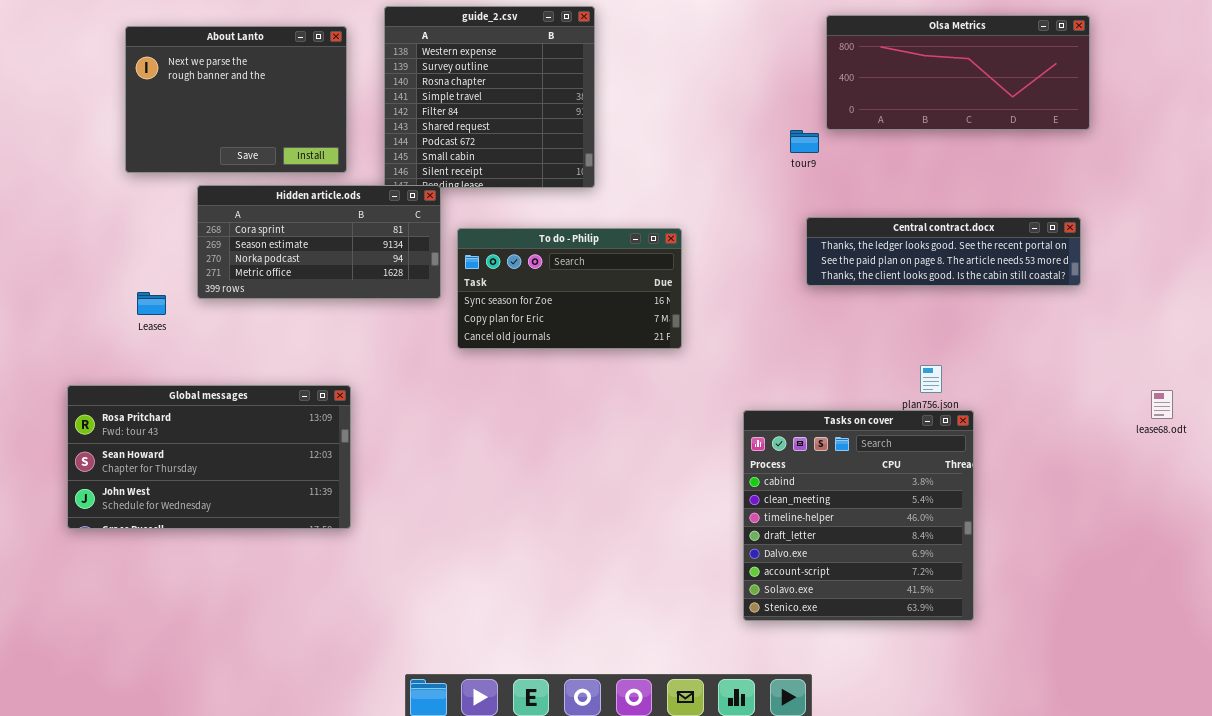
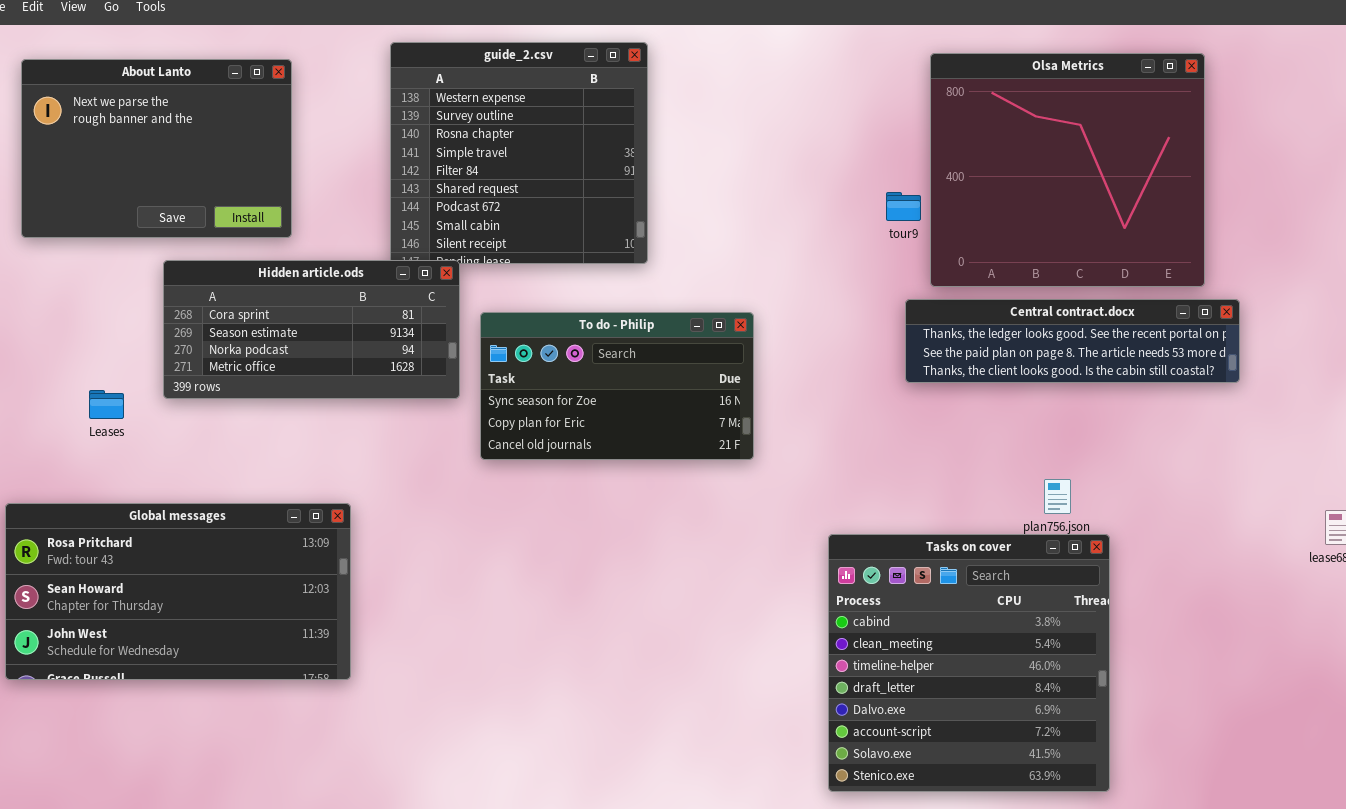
Olsa Metrics: [826,15,1090,130] -> [930,53,1205,287], resized
About Lanto: [125,26,347,173] -> [21,59,292,238], moved

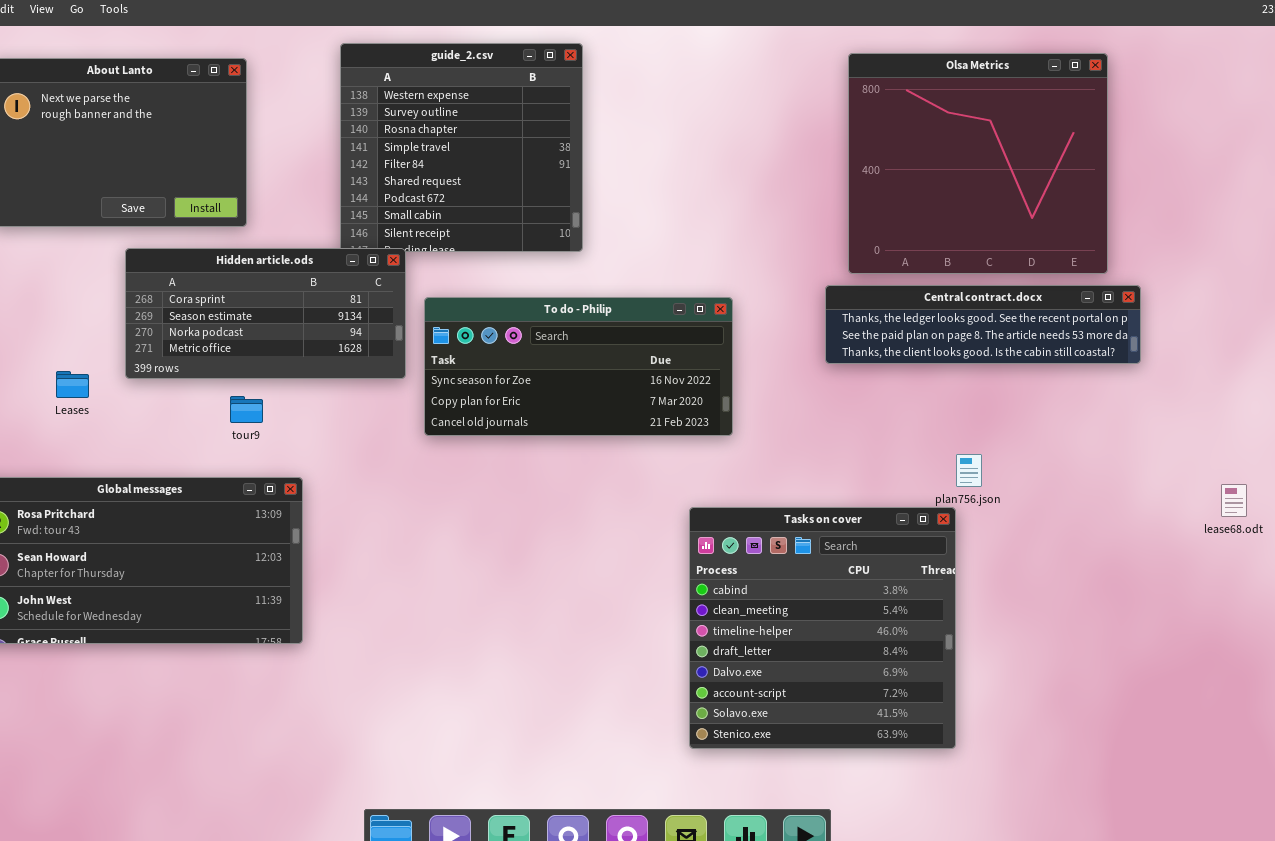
tour9: [886,192,921,221] -> [230,396,263,423], moved
To do - Philip: [480,312,754,460] -> [424,297,733,436], resized
Tasks on cover: [828,534,1110,792] -> [689,507,956,749], moved

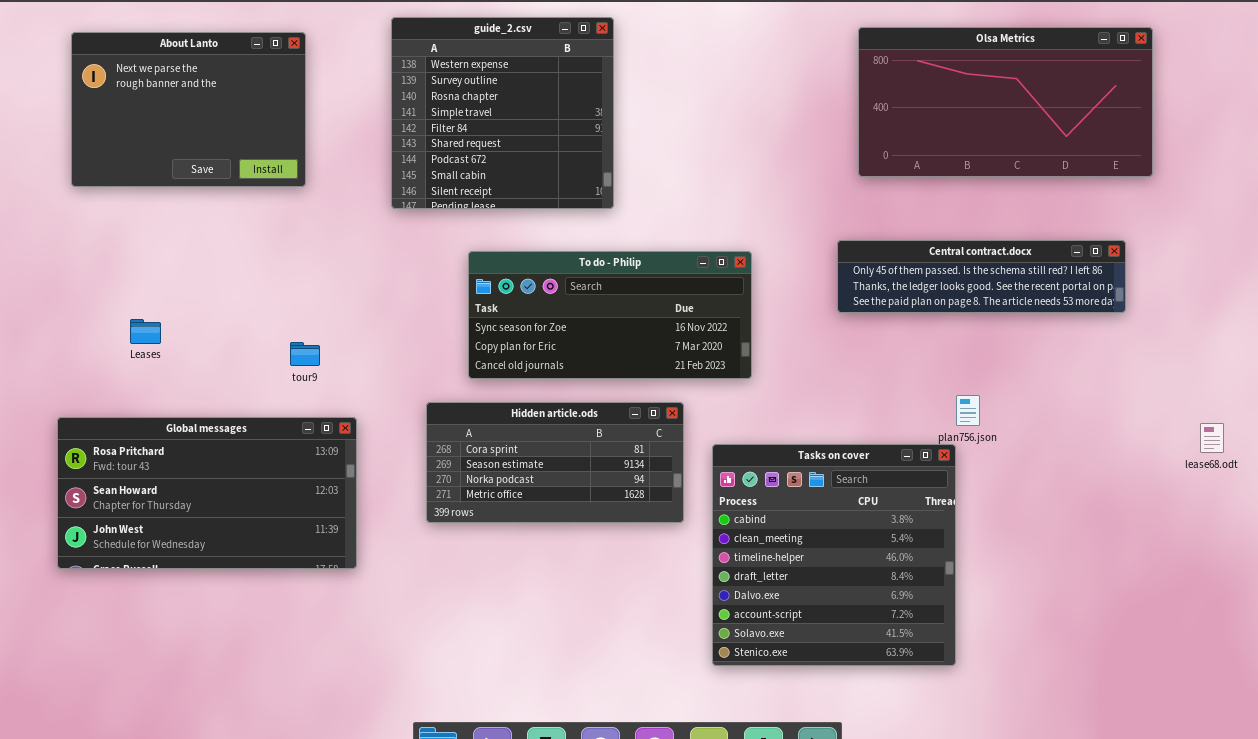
Olsa Metrics: [848,53,1108,274] -> [858,27,1153,177], resized
Hidden article.ods: [125,248,406,379] -> [426,402,684,523], moved
Central contract.docx: [825,285,1141,364] -> [837,240,1126,313], scrolled up 1 row

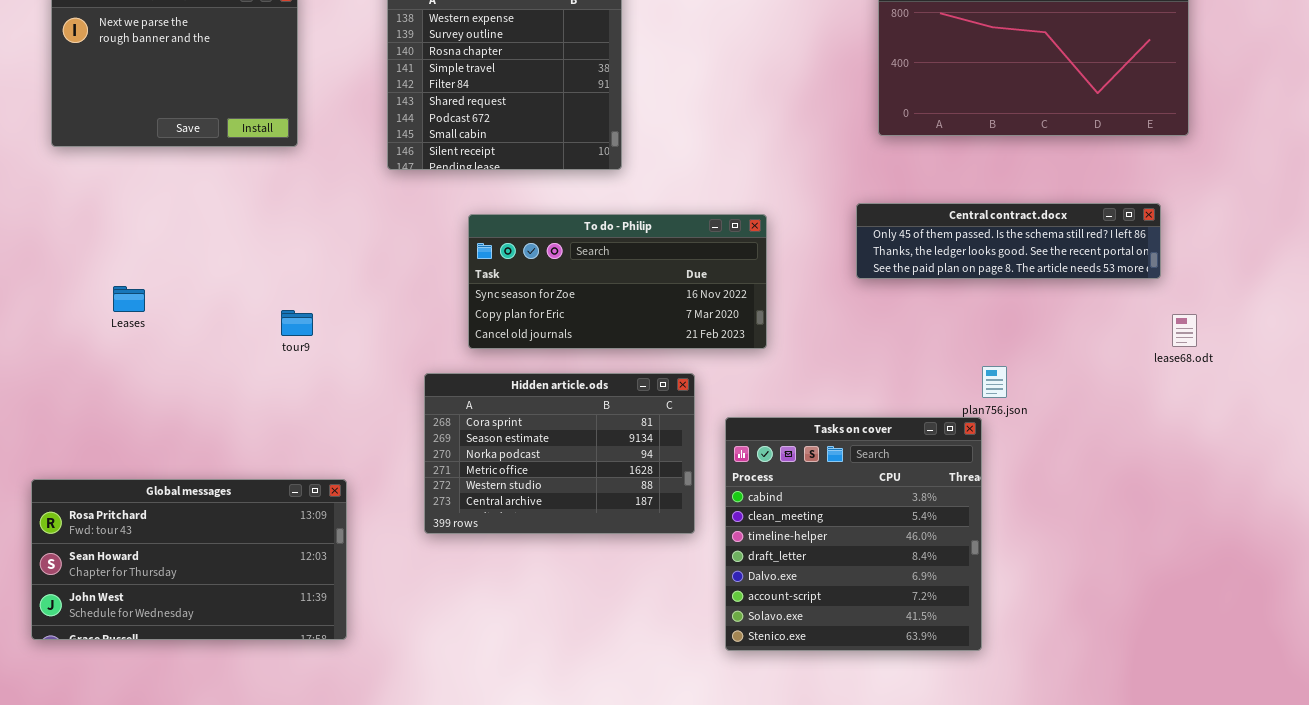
Hidden article.ods: [426,402,684,523] -> [424,373,695,534], resized
Global messages: [57,417,357,569] -> [31,479,347,640], moved
lease68.odt: [1200,423,1224,453] -> [1172,314,1197,347], moved

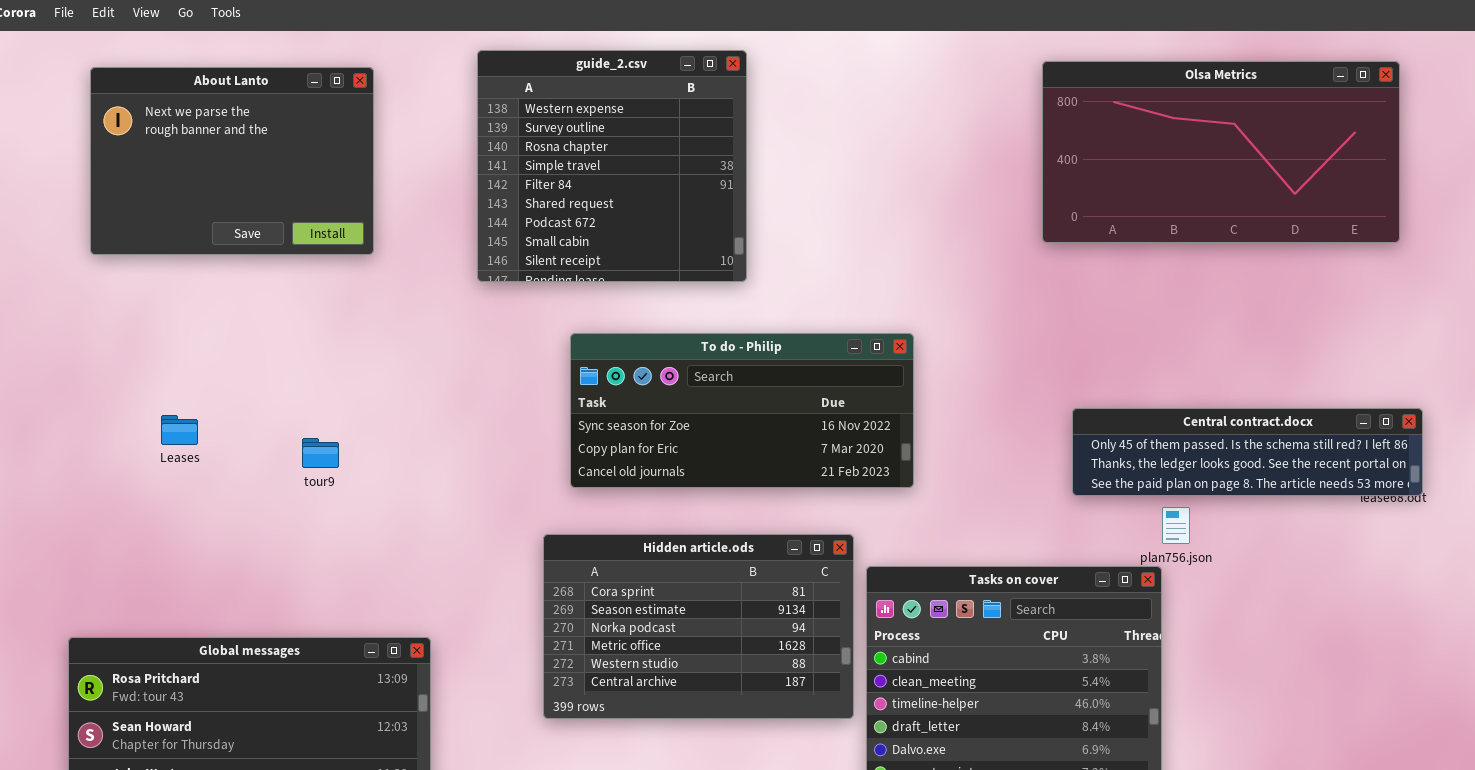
Central contract.docx: [856,203,1161,279] -> [1072,408,1423,496], moved
tour9: [281,310,313,336] -> [302,438,339,468], moved
Hidden article.ods: [424,373,695,534] -> [543,534,854,719], moved

